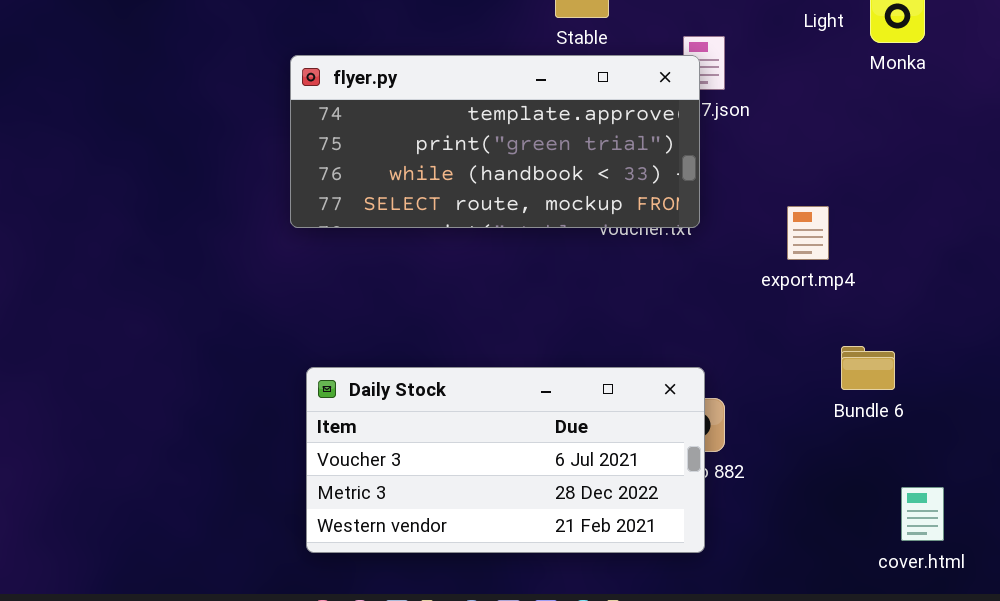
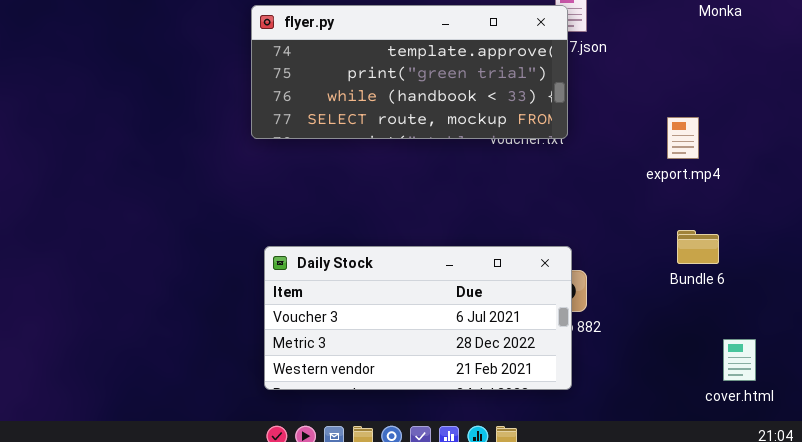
export.mp4: [787,206,829,260] -> [667,117,699,159], moved

